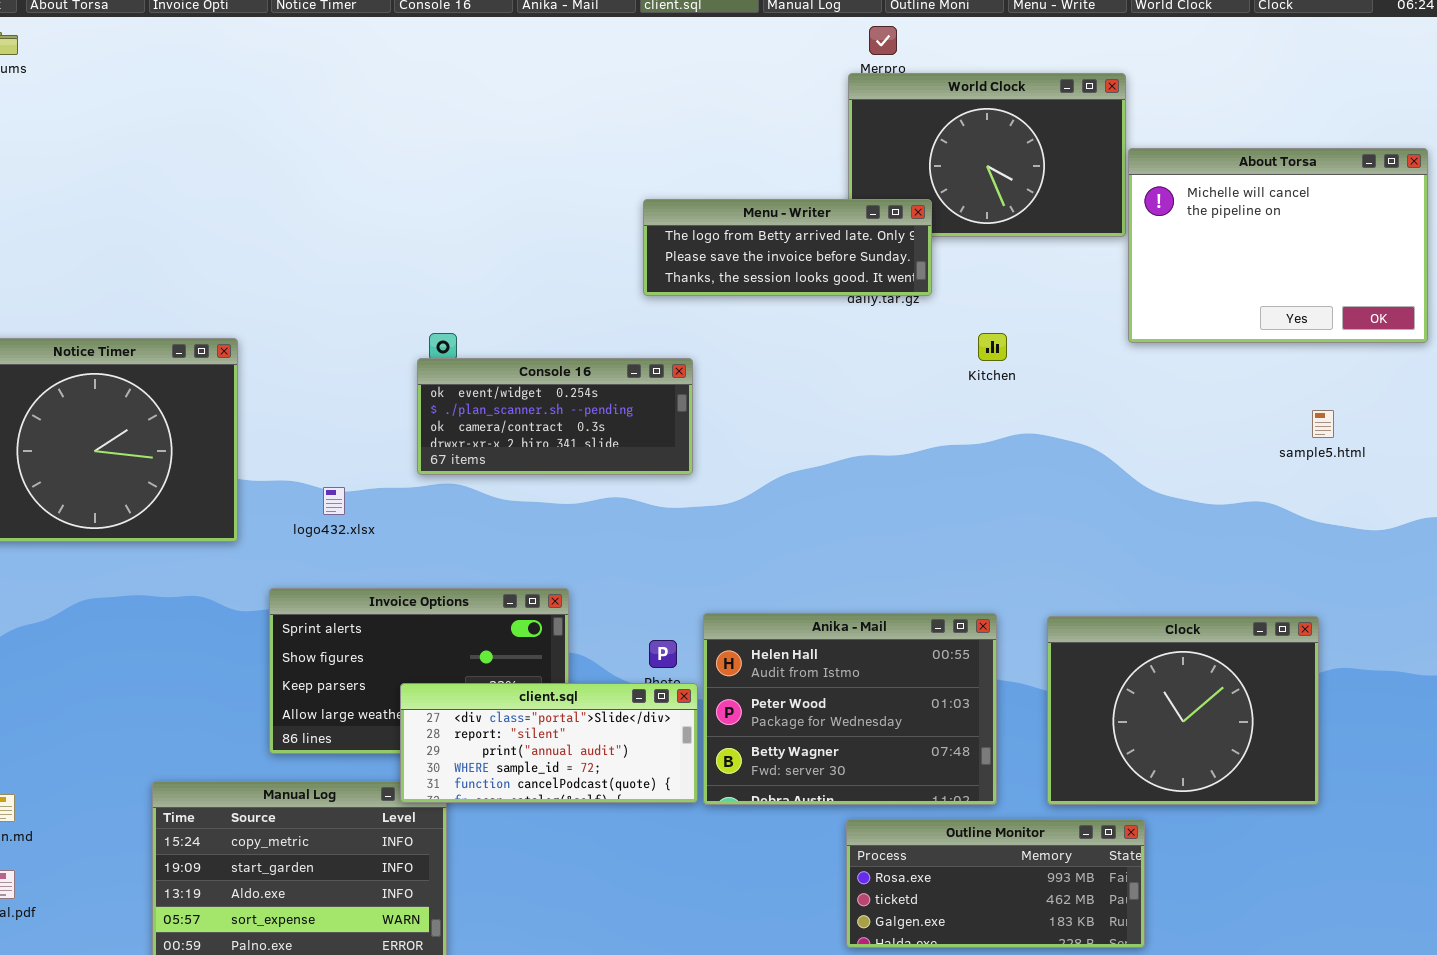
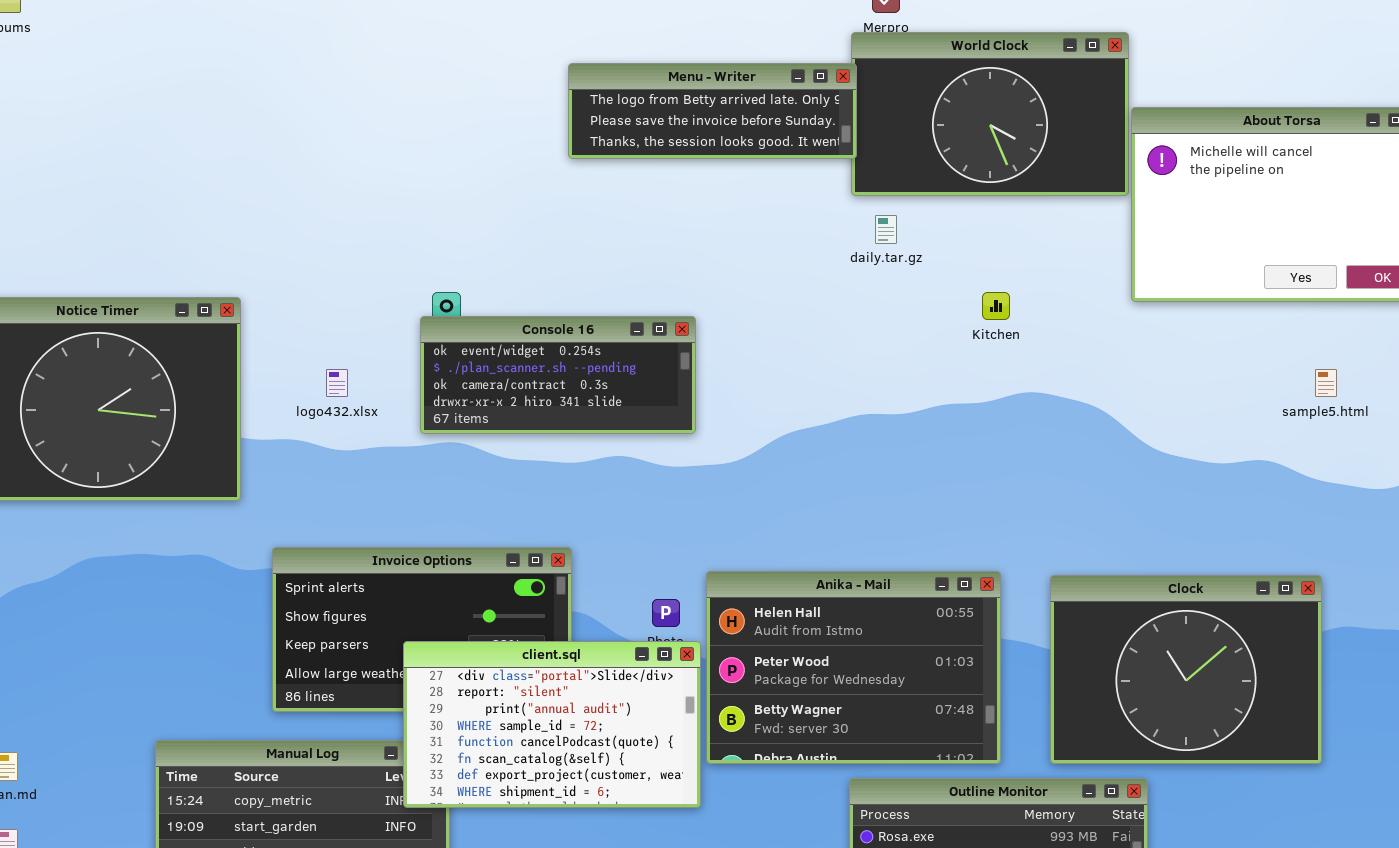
Menu - Writer: [643,199,932,296] -> [568,63,857,159], moved
logo432.xlsx: [323,487,345,515] -> [326,369,348,397], moved
client.sql: [400,683,698,803] -> [403,641,701,808], resized

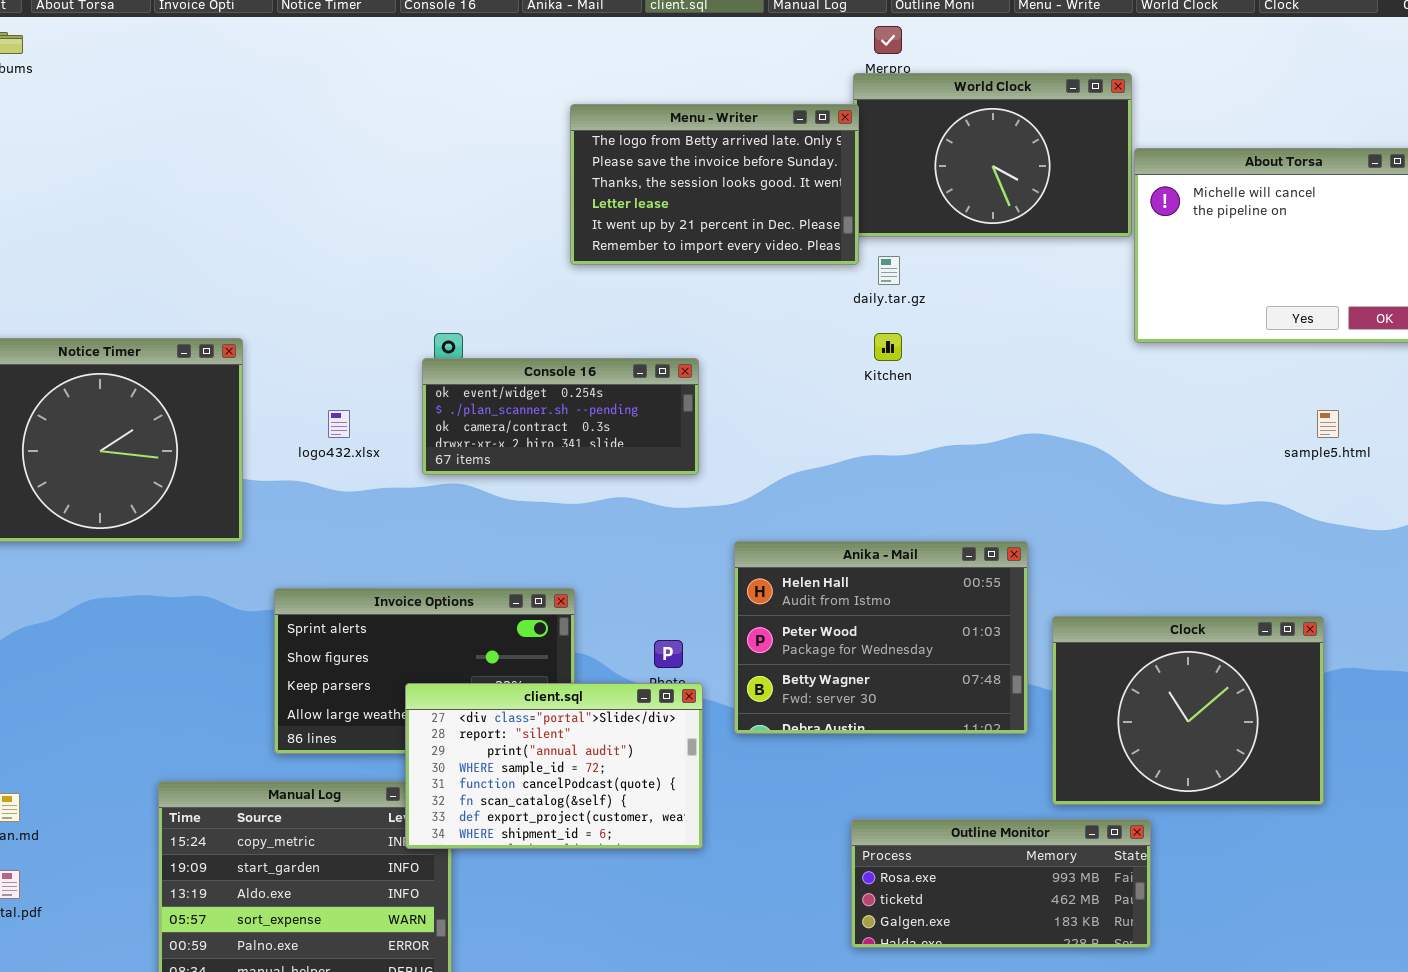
Menu - Writer: [568,63,857,159] -> [570,104,859,265], resized
Kitchen: [982,292,1010,320] -> [874,333,902,361], moved
Anika - Mail: [706,571,1001,764] -> [734,541,1028,734], moved

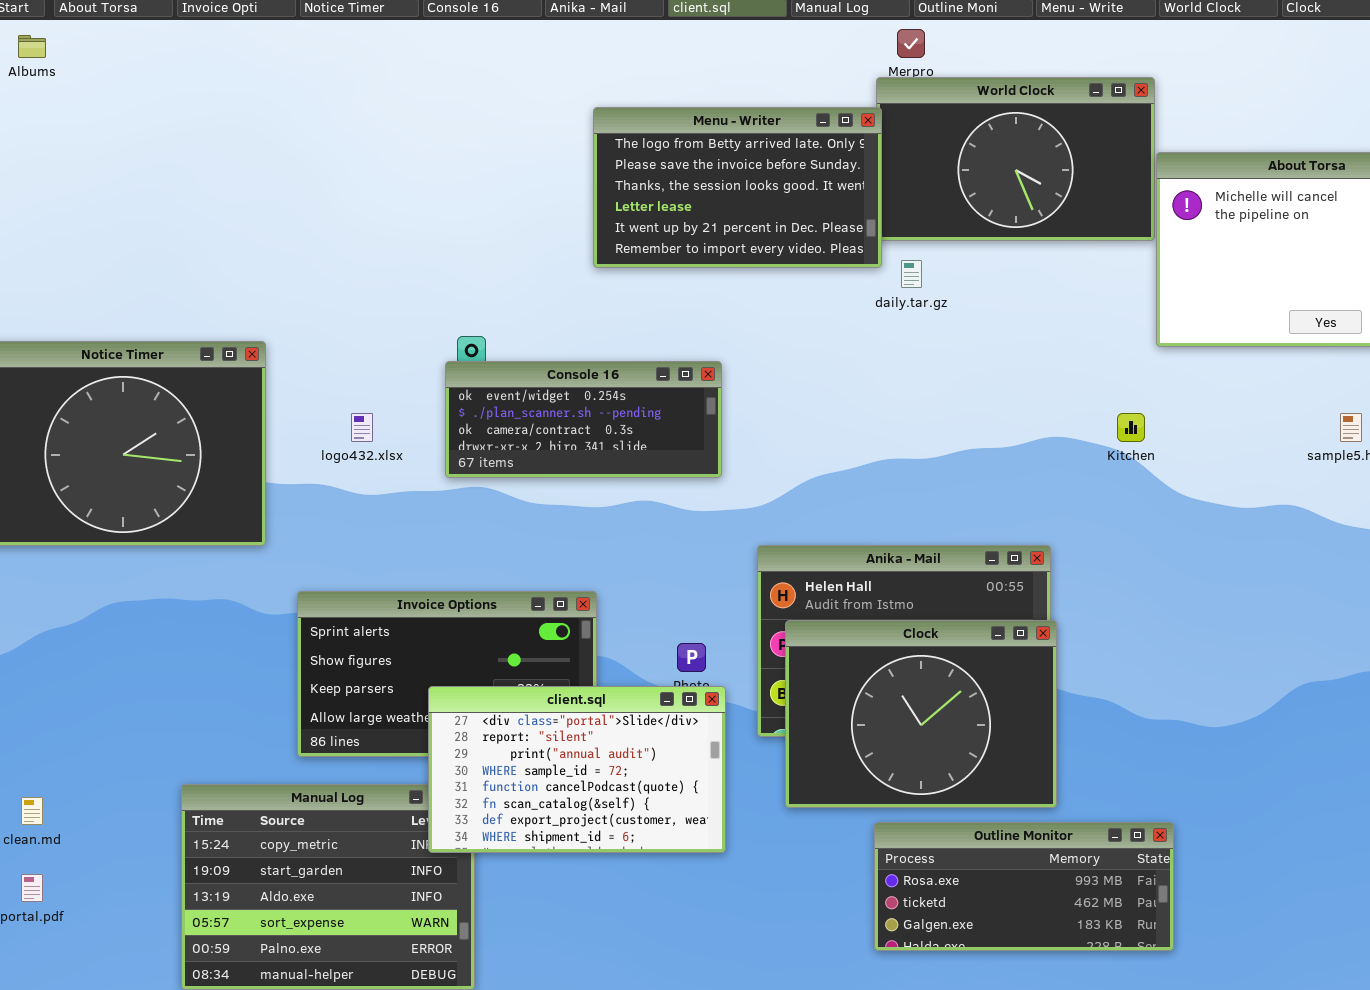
Kitchen: [874,333,902,361] -> [1117,413,1145,442], moved
Clock: [1052,616,1324,805] -> [785,620,1057,808], moved

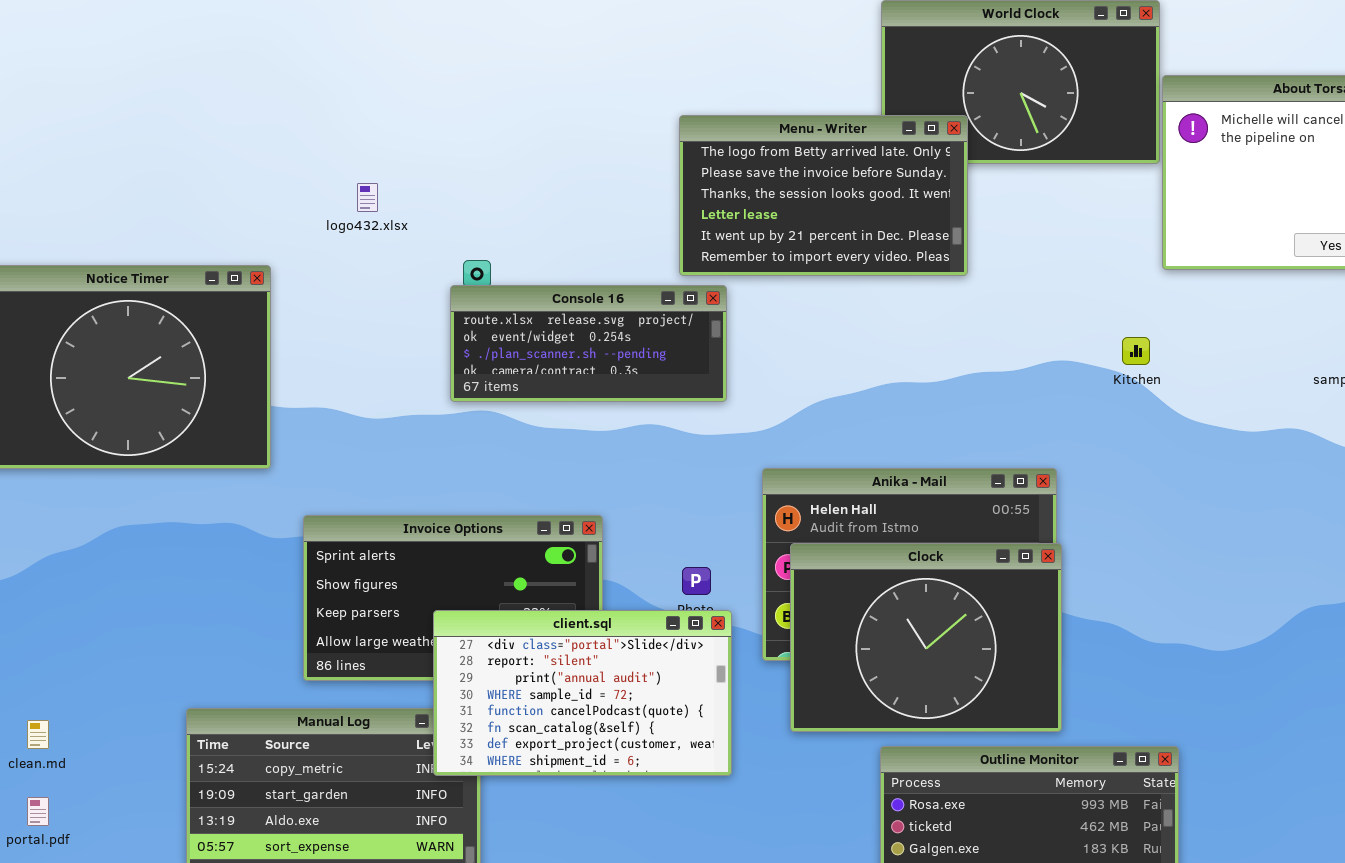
Menu - Writer: [593,107,882,268] -> [679,115,968,276], moved
Console 16: [445,361,722,478] -> [450,285,727,402], scrolled up 1 row
logo432.xlsx: [351,413,373,442] -> [357,183,378,212], moved

